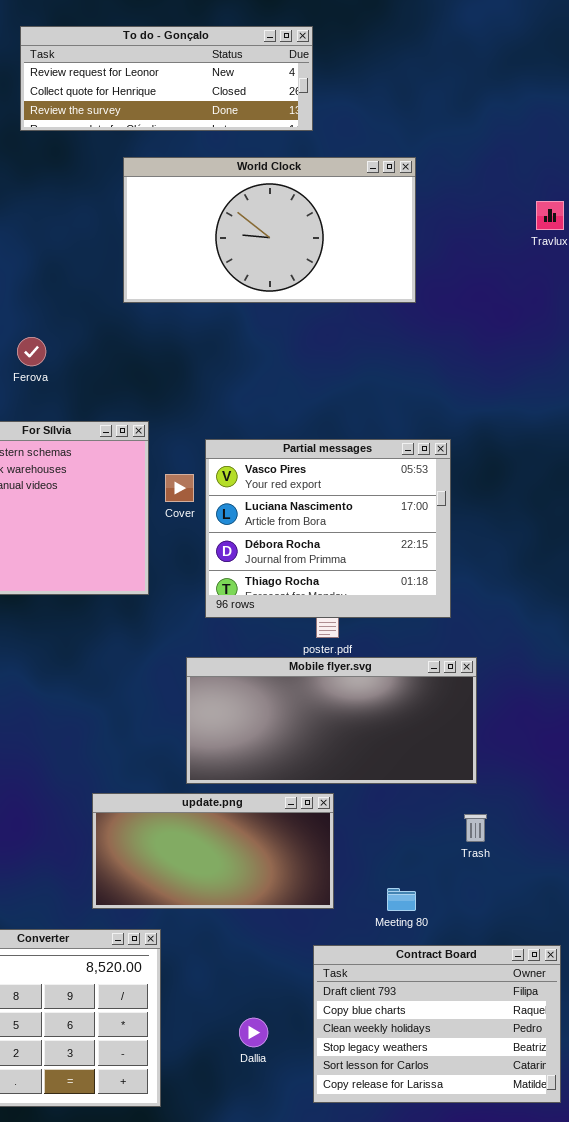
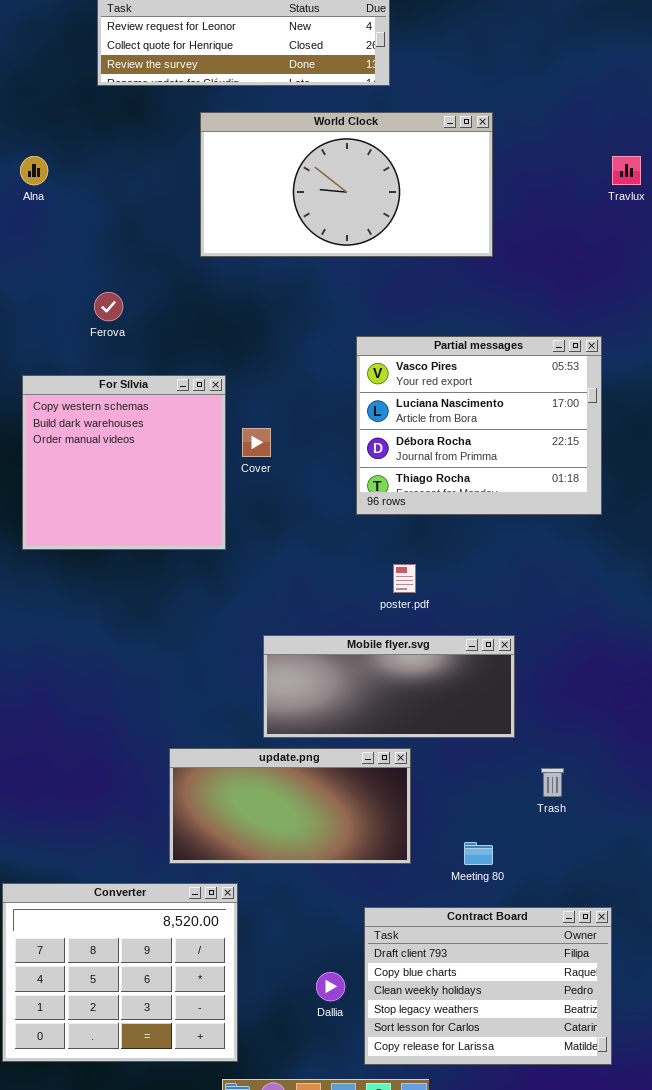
Partial messages: [205,439,451,618] -> [356,336,602,515], moved
Mobile flyer.svg: [186,657,477,784] -> [263,635,515,738], resized
Contract Board: [313,945,561,1103] -> [364,907,612,1065], moved

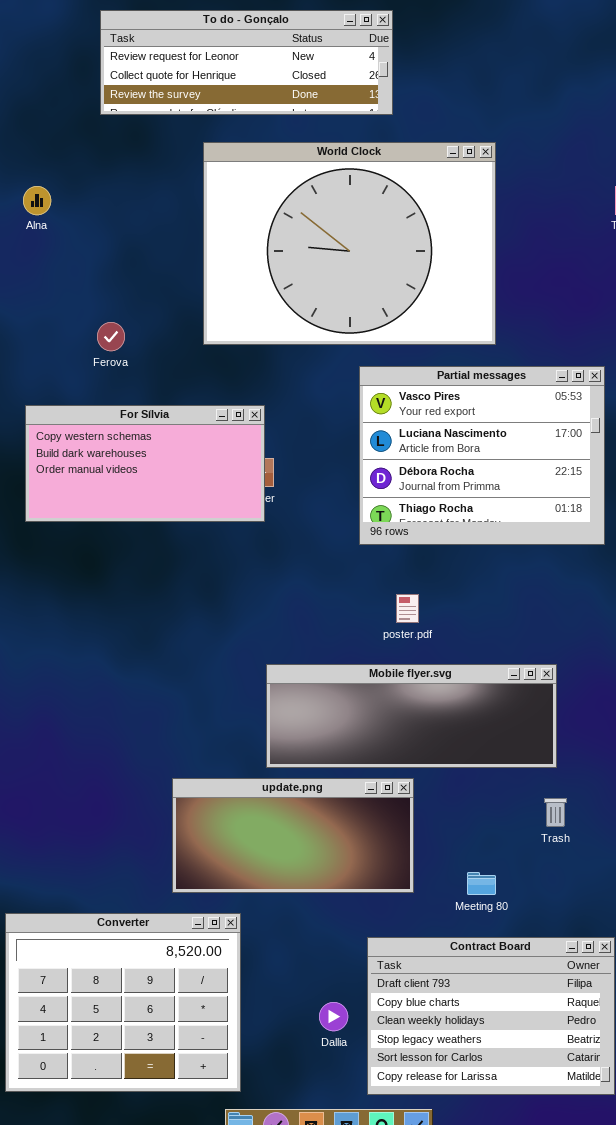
World Clock: [200,112,493,257] -> [203,142,496,345], resized
For Sílvia: [22,375,226,550] -> [25,405,265,522], resized
Mobile flyer.svg: [263,635,515,738] -> [266,664,557,768], resized

